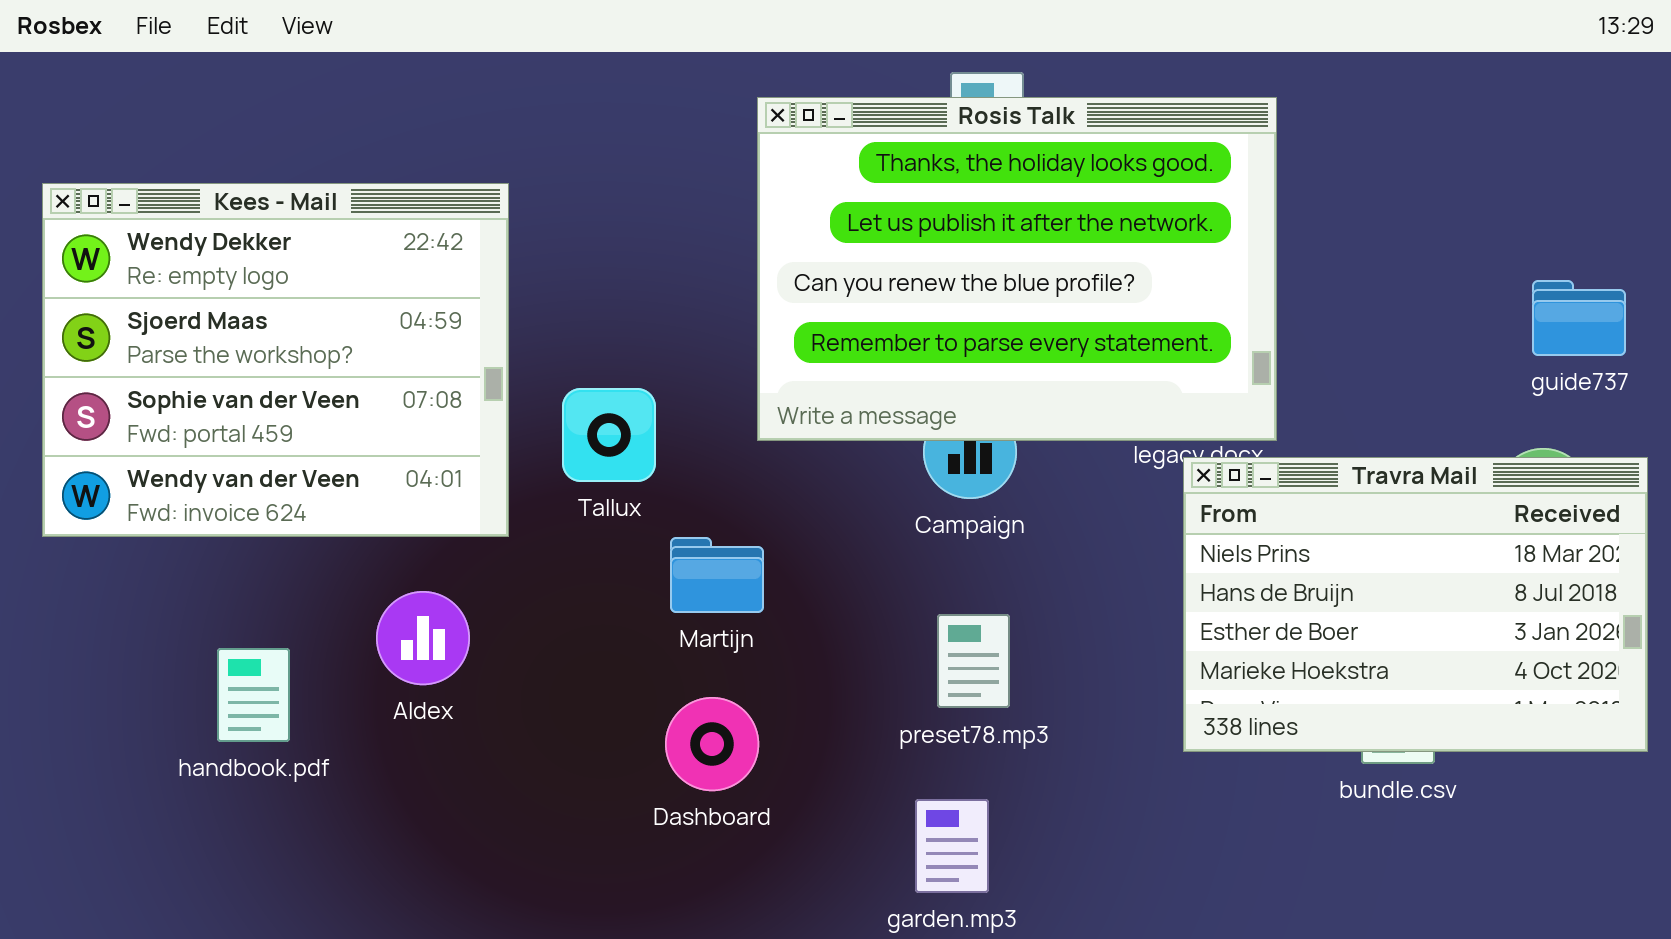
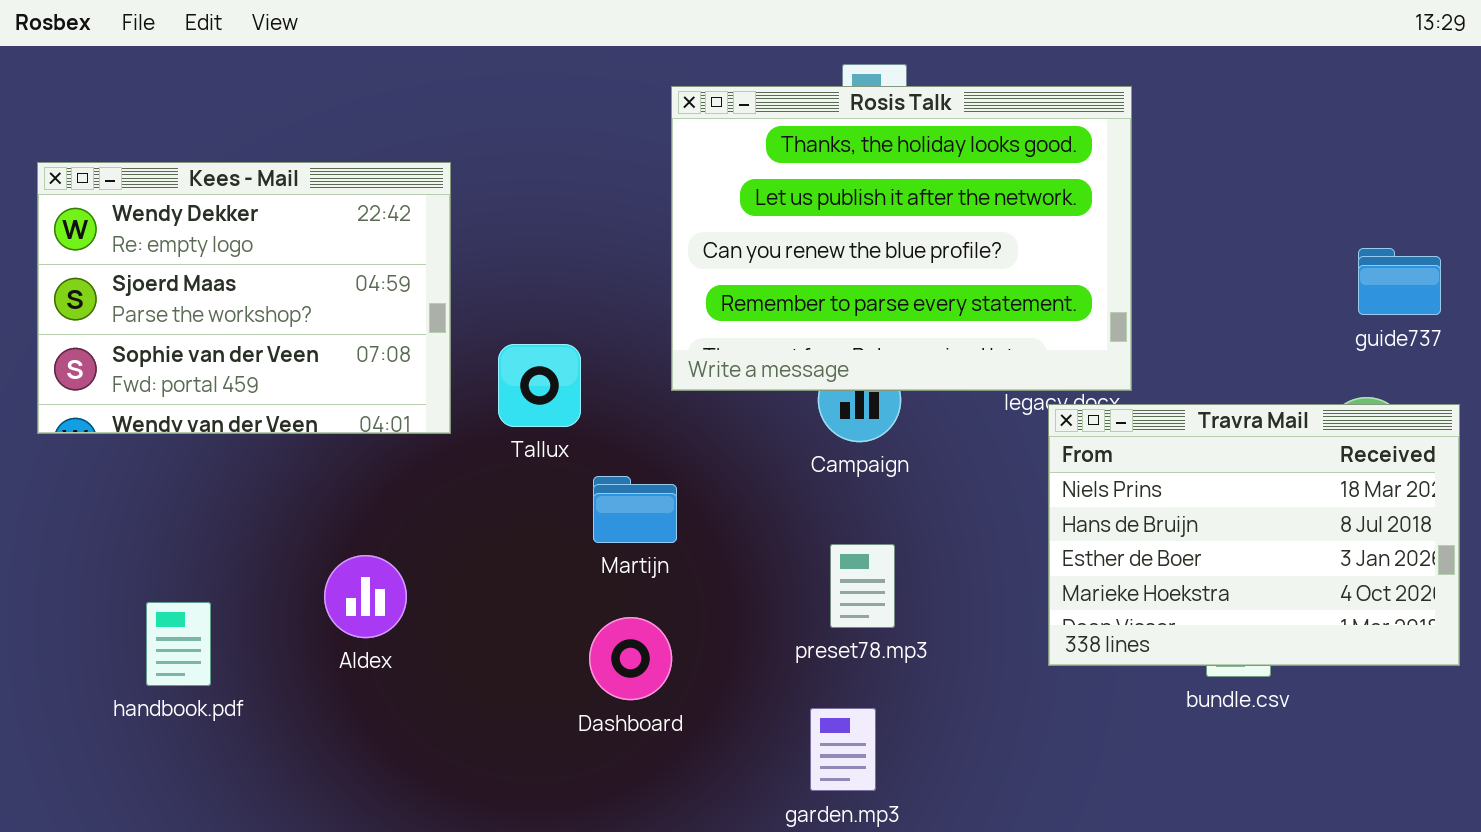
Kees - Mail: [42,183,509,537] -> [37,162,451,434], resized
Aldex: [376,591,470,685] -> [324,555,407,638], moved
handbook.pdf: [217,648,290,742] -> [146,602,211,686], moved

